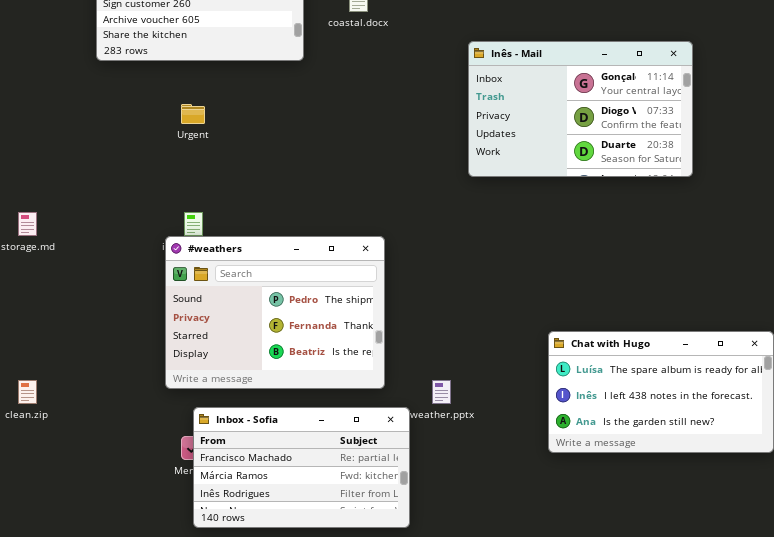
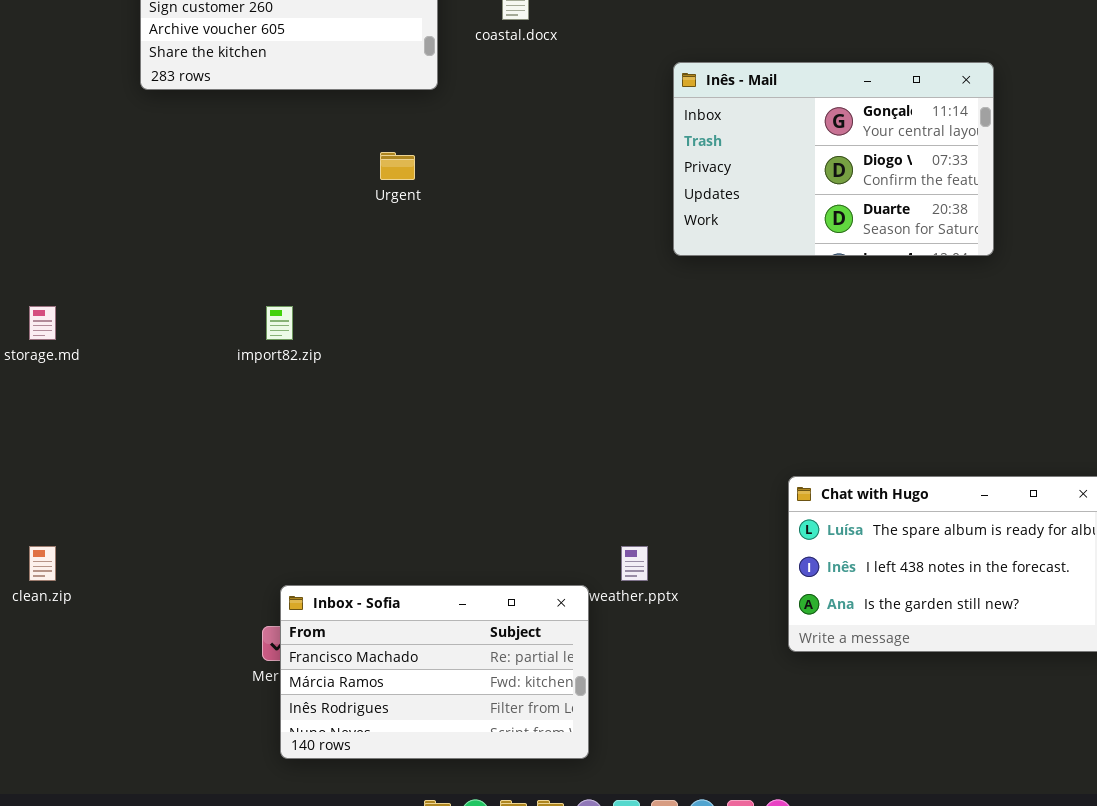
Urgent: [181,104,205,124] -> [380,152,415,180], moved
#weathers: [165,236,385,389] -> none, closed

